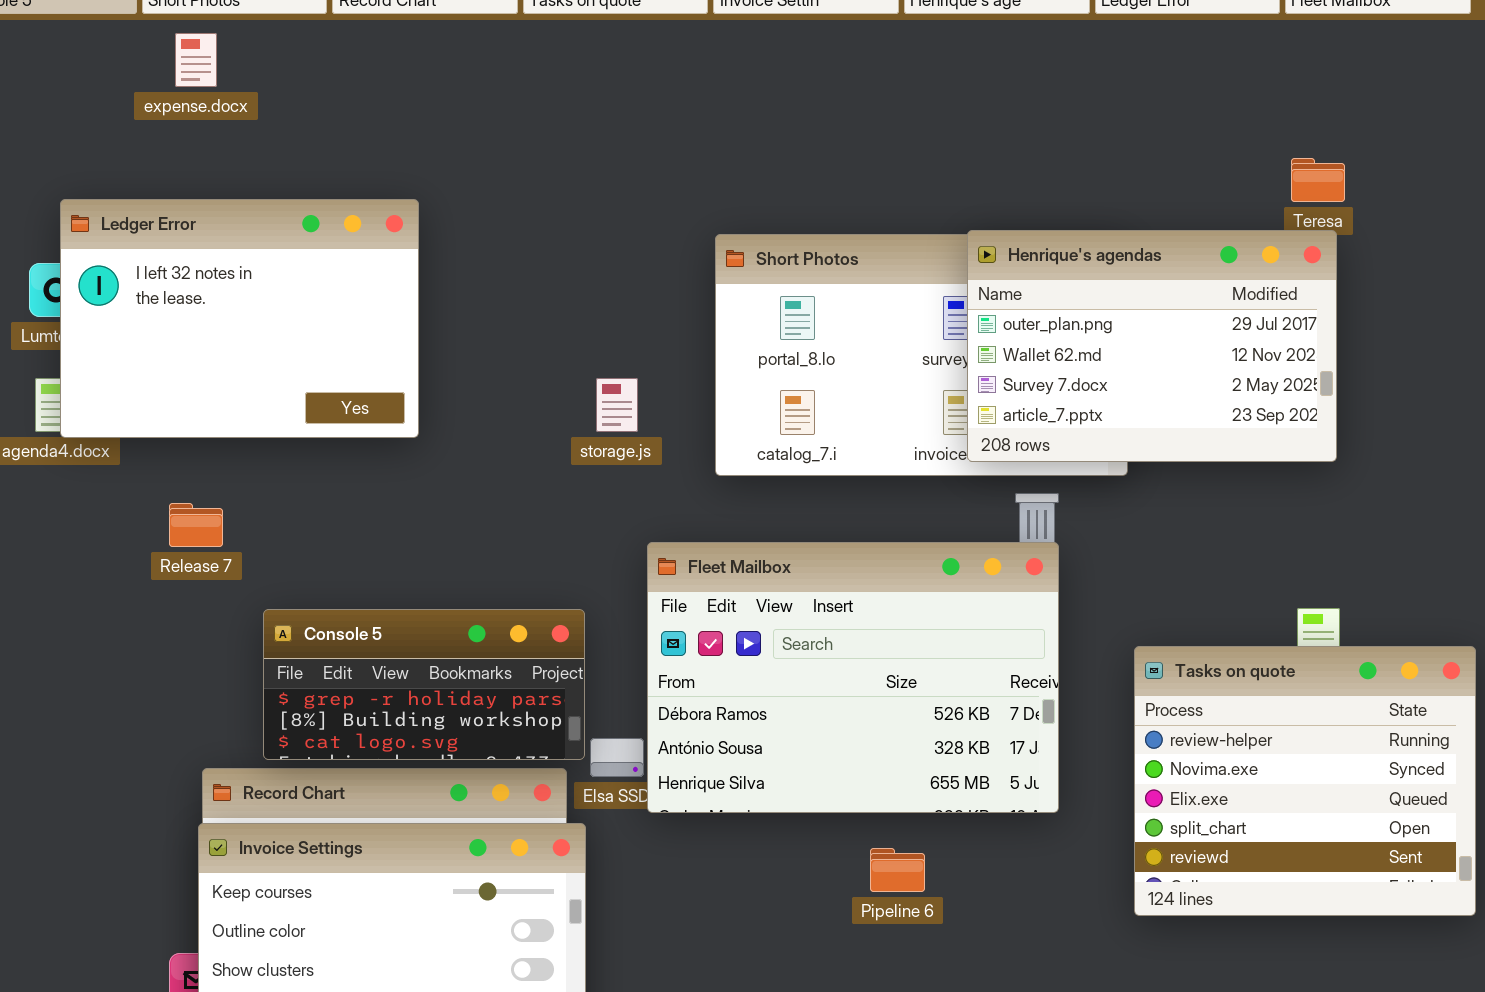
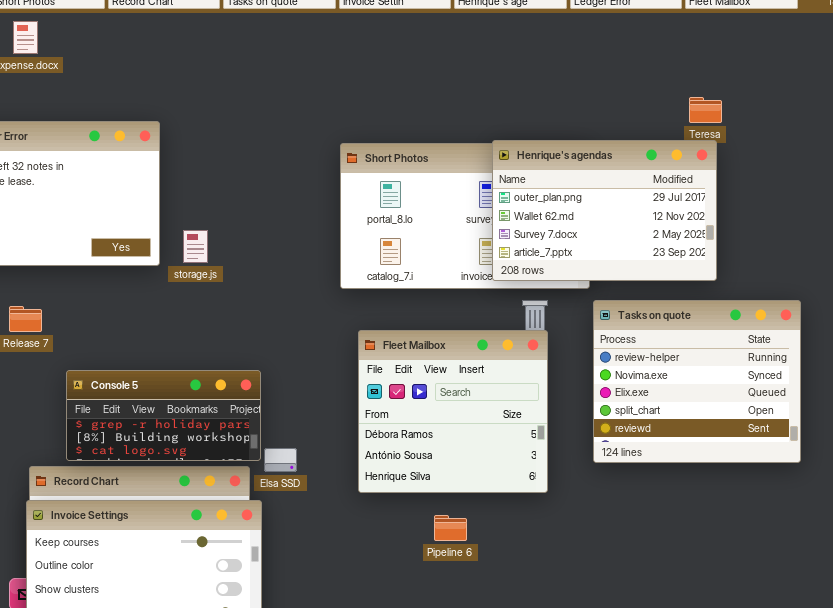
storage.js: [596,378,638,432] -> [183,230,208,263], moved
Fleet Mailbox: [647,542,1059,813] -> [358,330,548,493], resized
Tasks on quote: [1134,646,1476,916] -> [593,300,801,463], moved

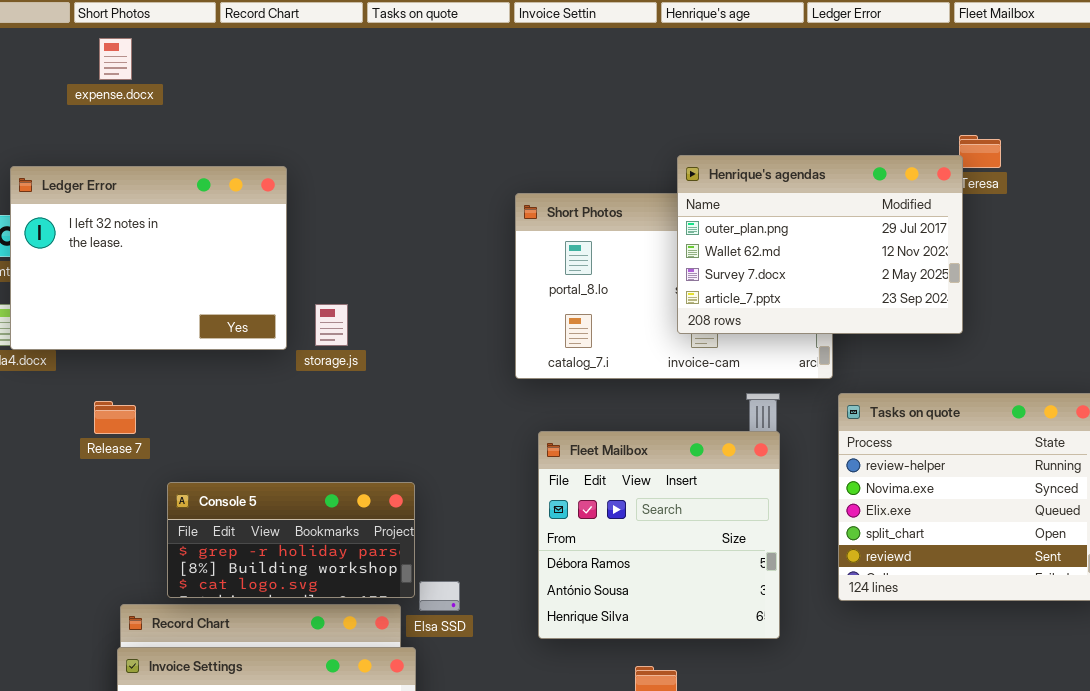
Henrique's agendas: [492,140,717,281] -> [677,155,963,334], moved

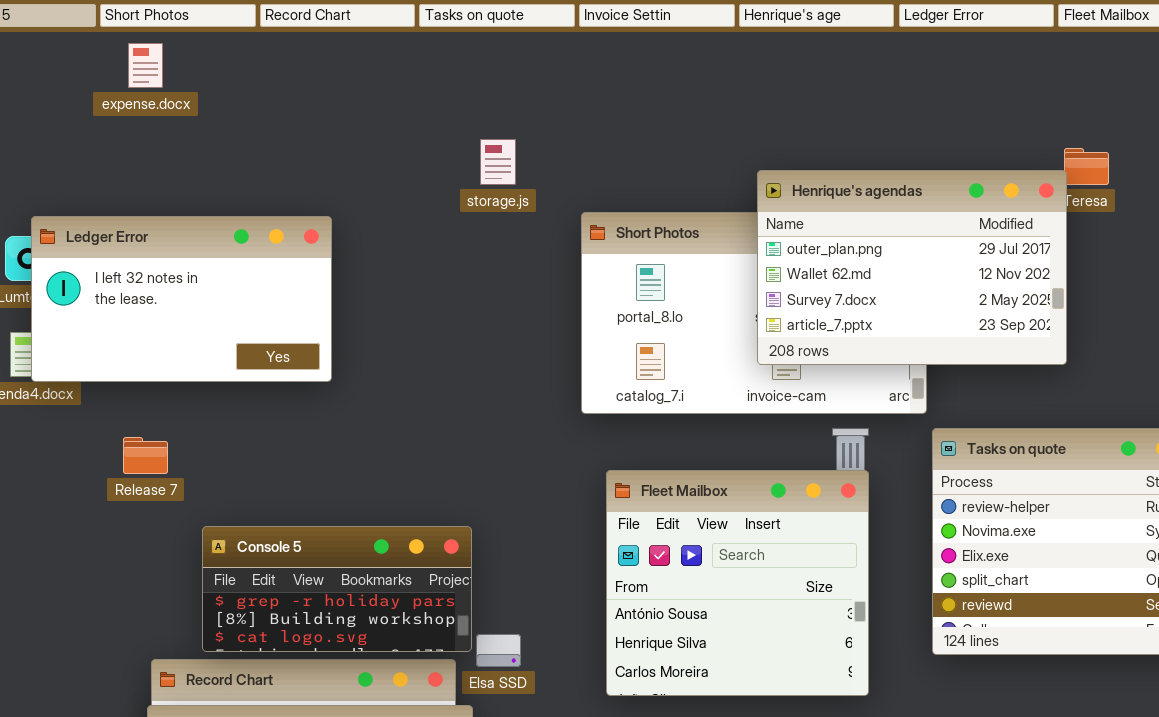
Ledger Error: [10,166,287,350] -> [31,216,332,382], resized
storage.js: [315,304,348,346] -> [480,139,516,185], moved
Fleet Mailbox: [538,431,780,639] -> [606,470,869,696], scrolled down 1 row

